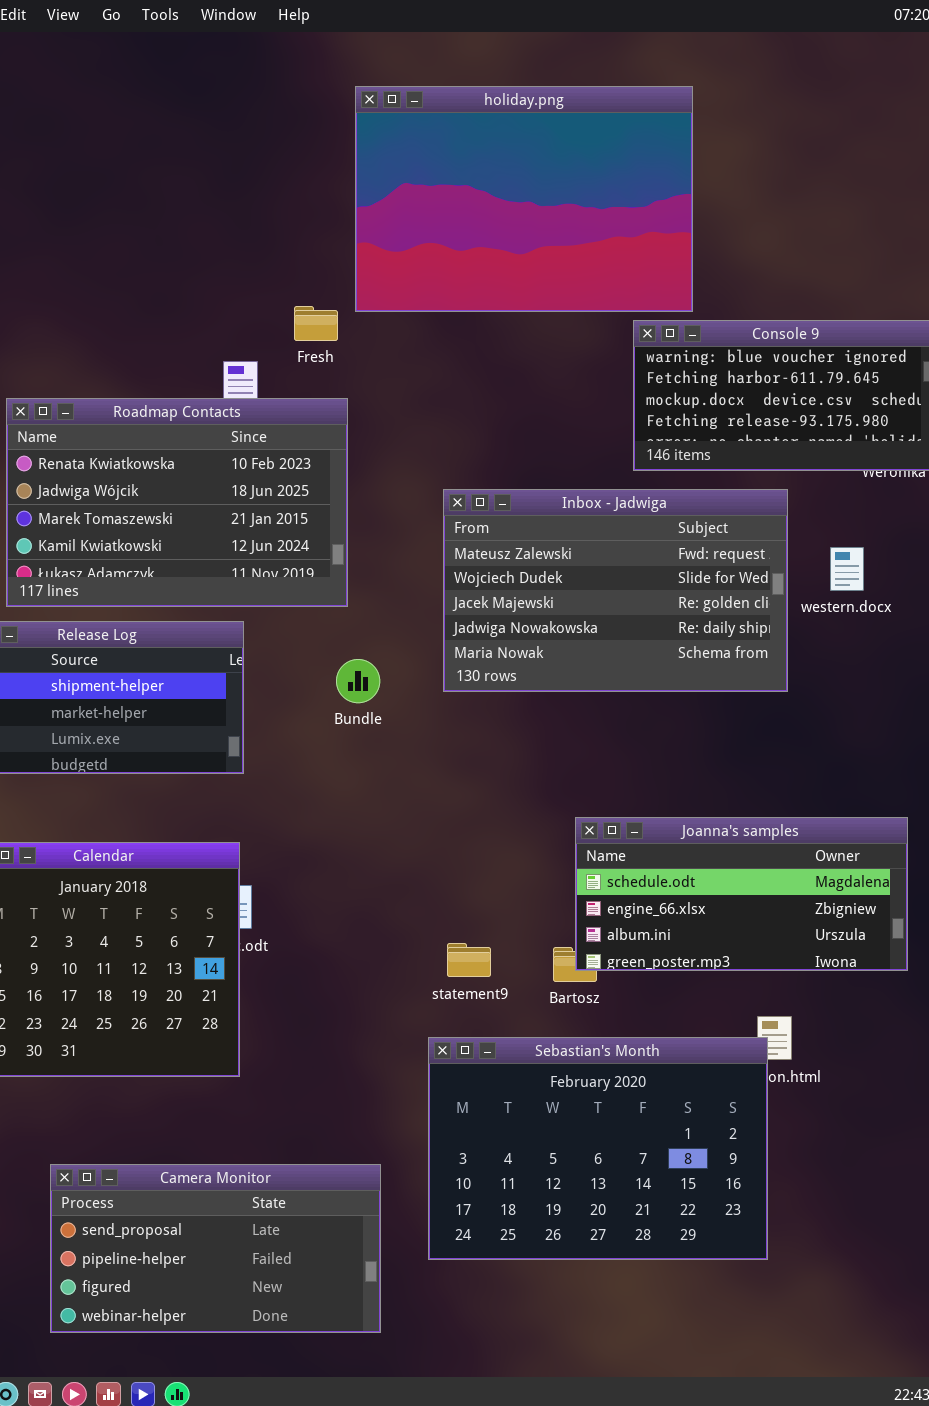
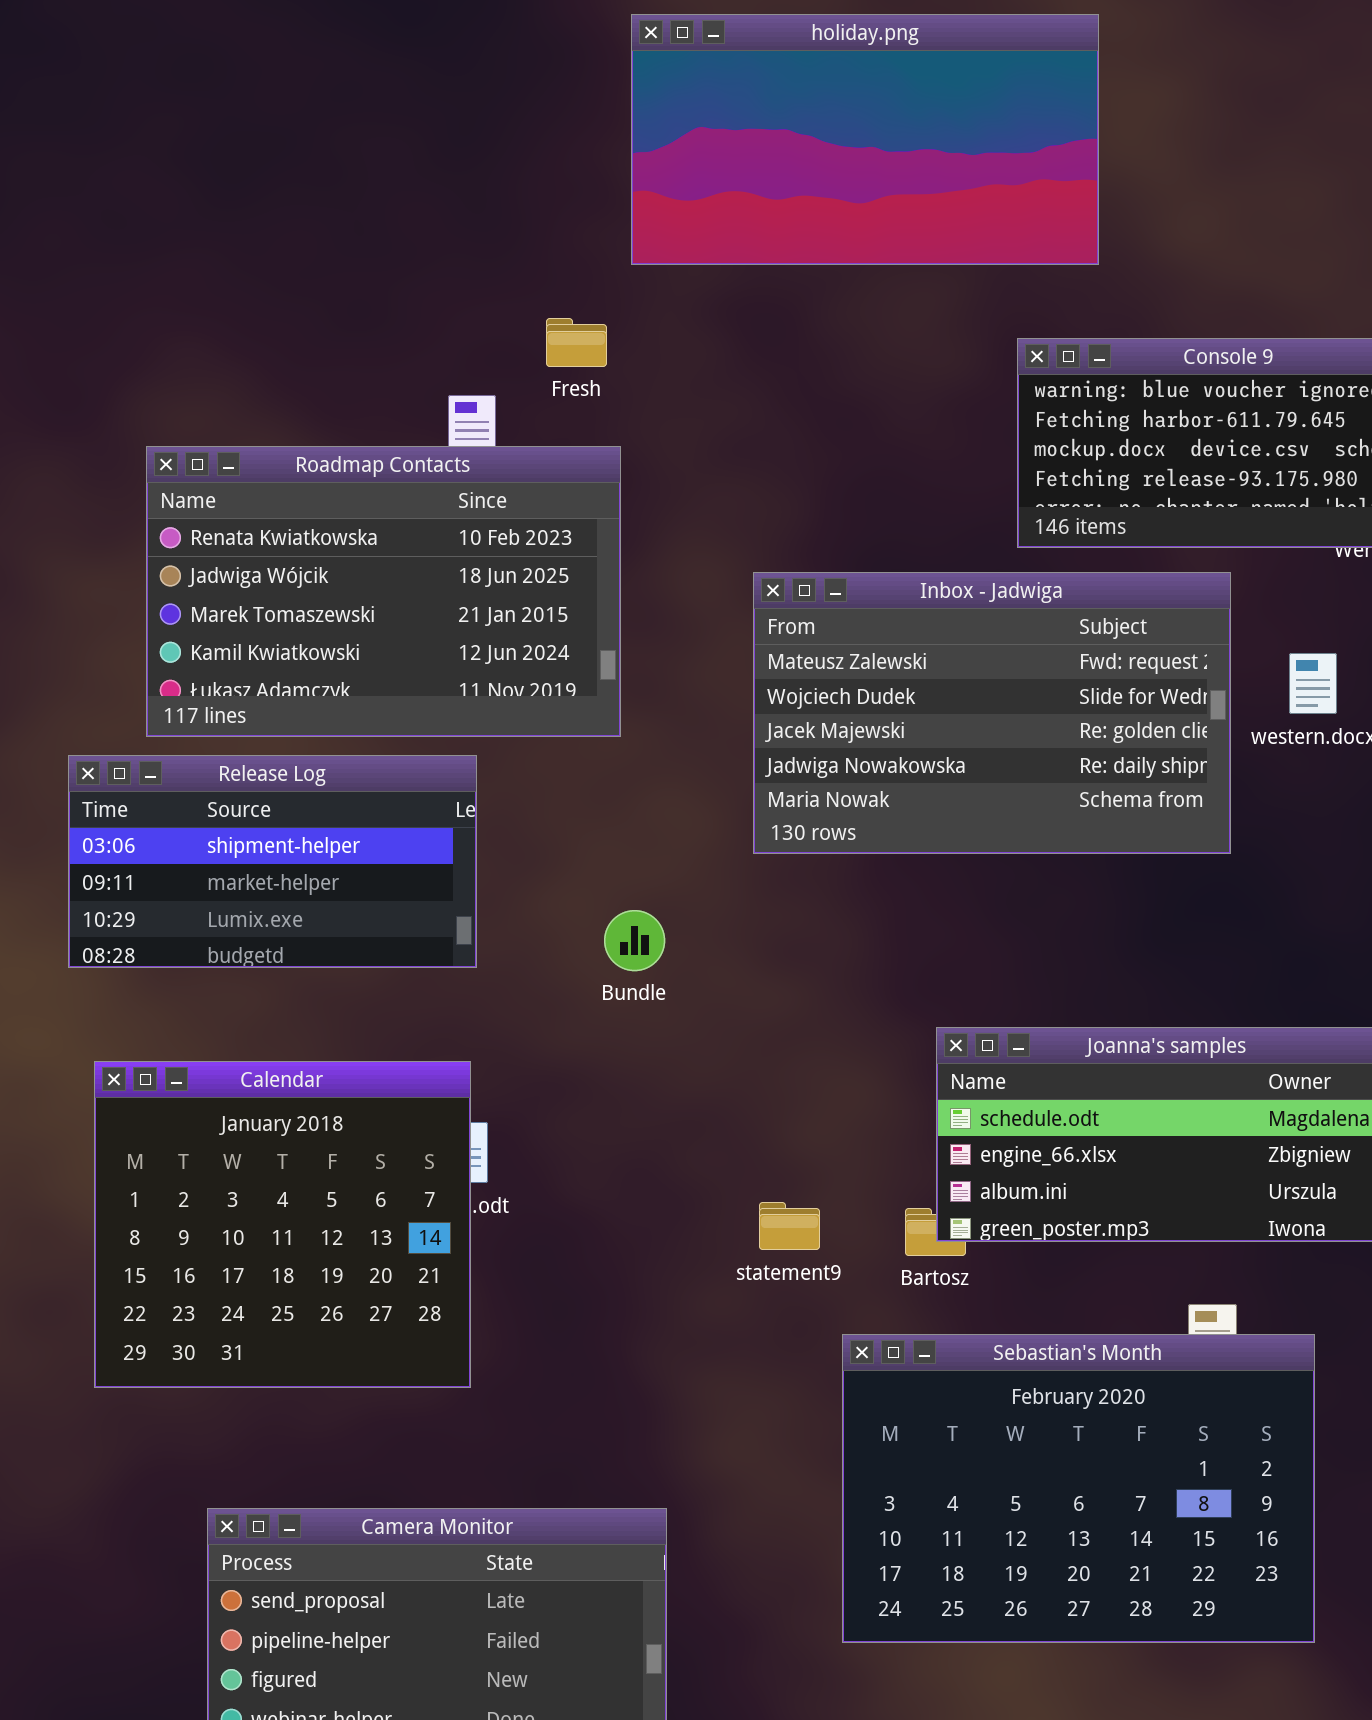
holiday.png: [355,86,693,312] -> [631,14,1099,265], resized
Bundle: [336,659,380,703] -> [604,910,665,971], moved
Sebastian's Month: [428,1037,768,1260] -> [842,1334,1315,1643], moved

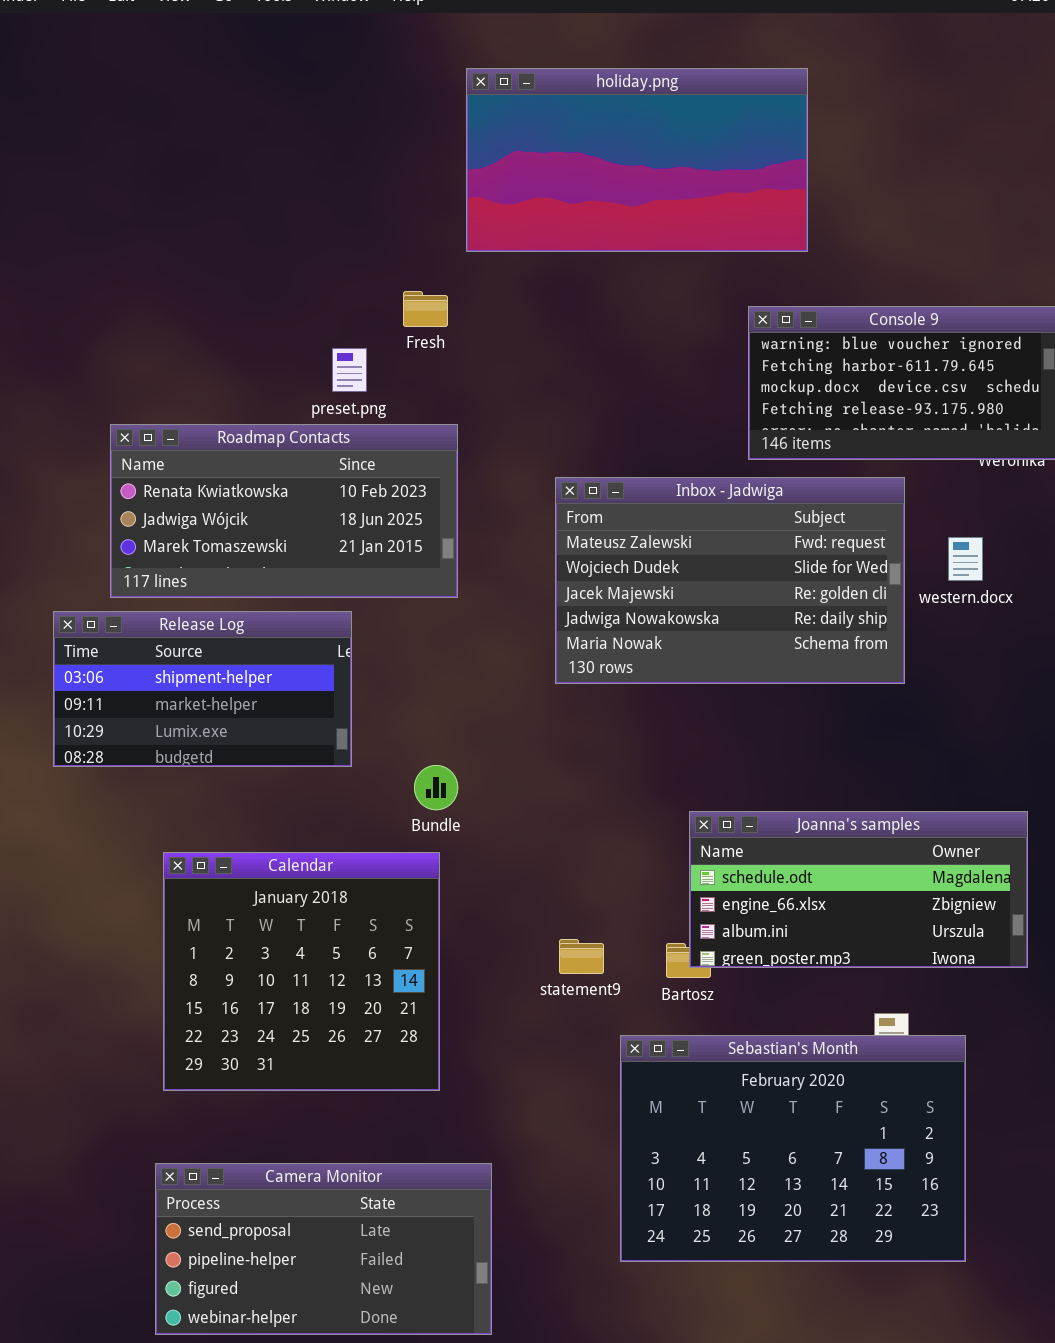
Roadmap Contacts: [146,446,621,737] -> [110,424,458,598], resized
Bundle: [604,910,665,971] -> [414,765,458,810], moved
Calendar: [94,1061,471,1388] -> [163,852,440,1091], moved

